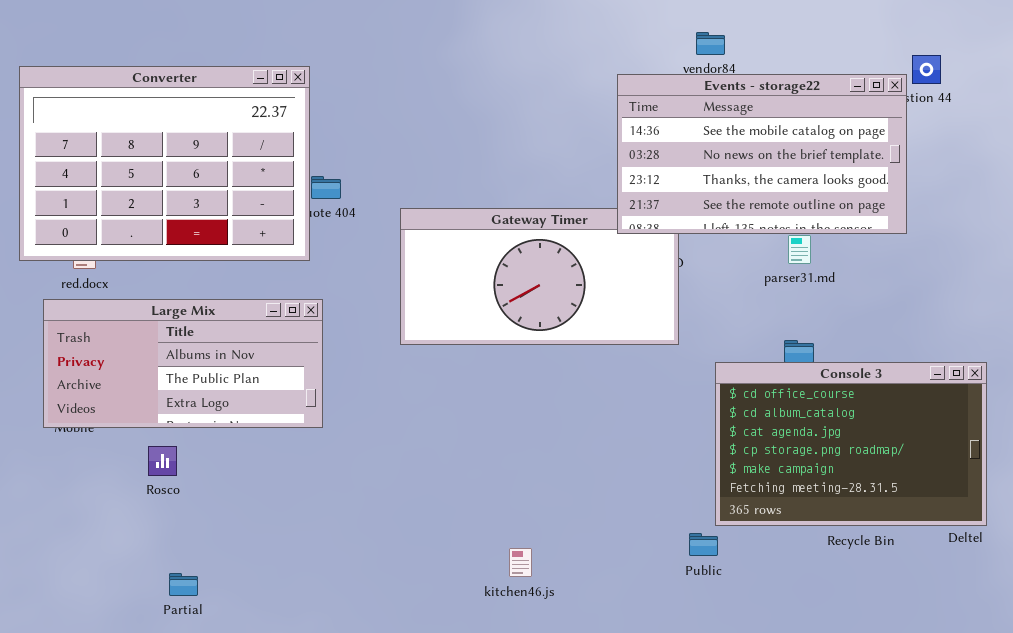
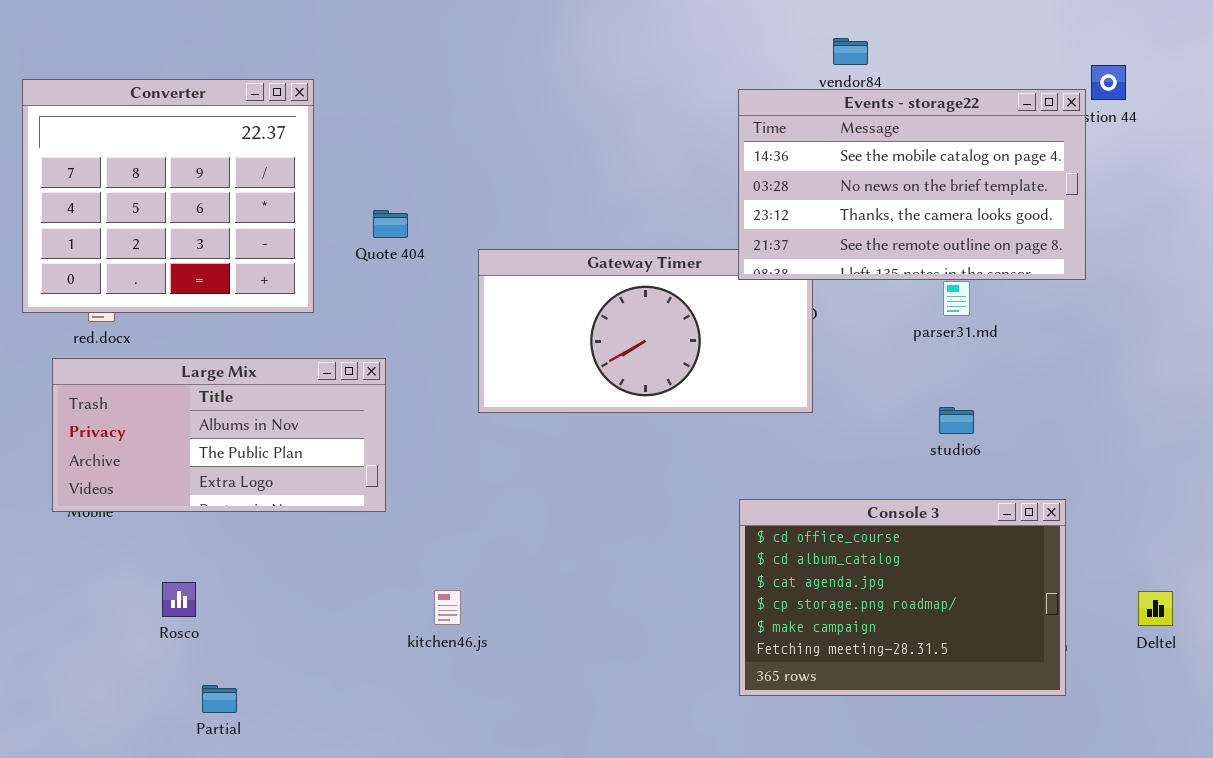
Converter: [19,66,310,261] -> [22,79,314,313], resized
Console 3: [715,362,987,526] -> [739,499,1066,696], moved
Rosco: [148,446,177,476] -> [162,582,196,617], moved
kitchen46.js: [509,548,532,577] -> [434,590,461,625], moved

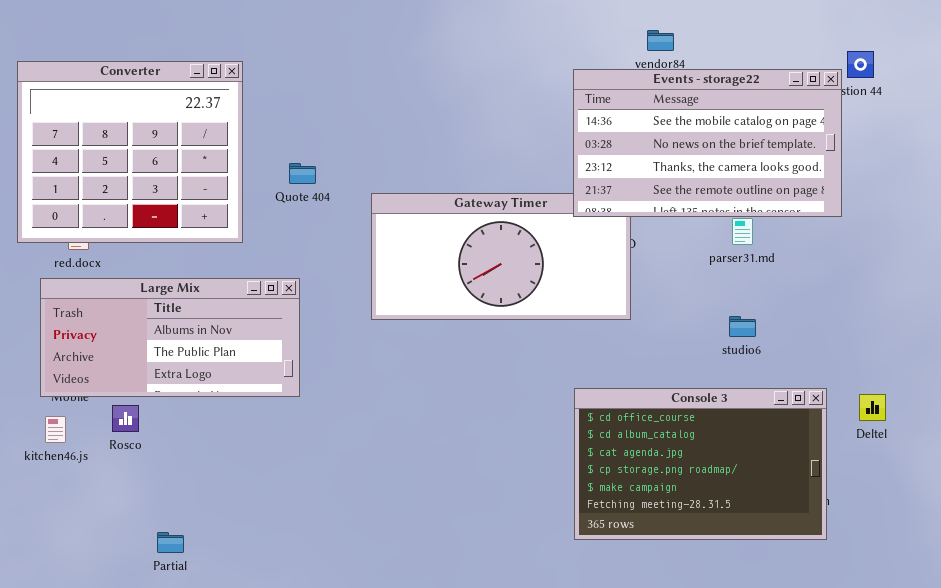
Rosco: [162,582,196,617] -> [112,405,139,432], moved
kitchen46.js: [434,590,461,625] -> [45,416,66,443], moved
Deltel: [1138,591,1173,626] -> [859,394,886,421], moved

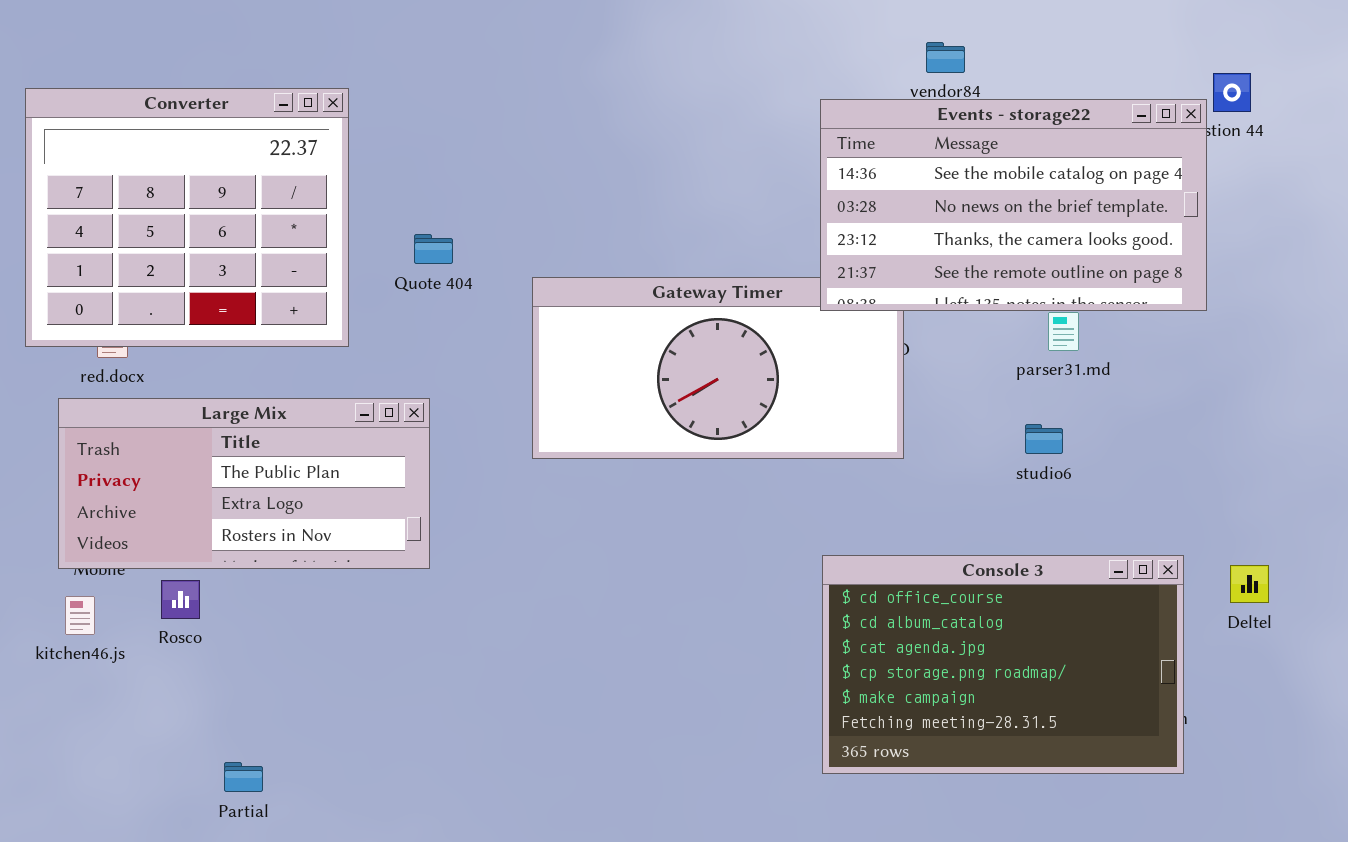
Large Mix: [40,278,300,397] -> [58,398,430,569], scrolled down 1 row
studio6: [729,316,756,337] -> [1025,424,1063,454], moved

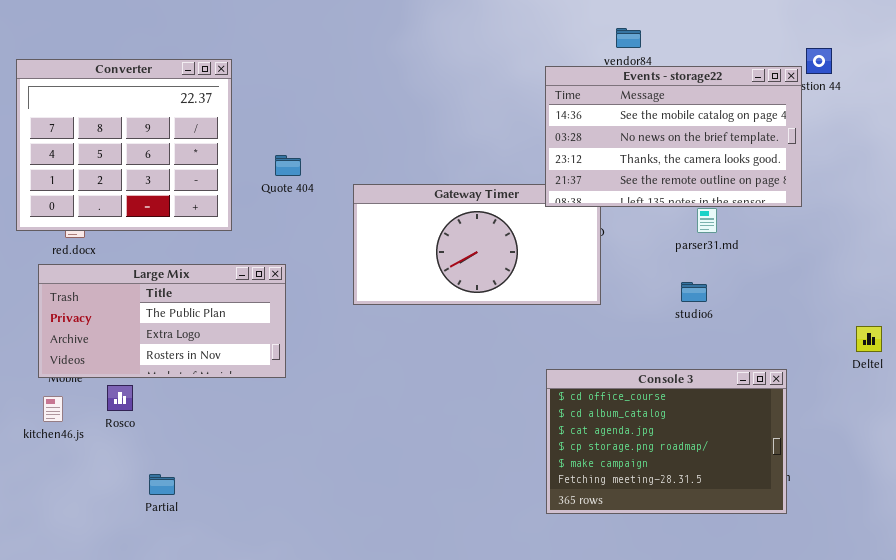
Deltel: [1230,565,1269,603] -> [856,326,882,352], moved
Partial: [224,762,263,792] -> [149,474,175,495], moved

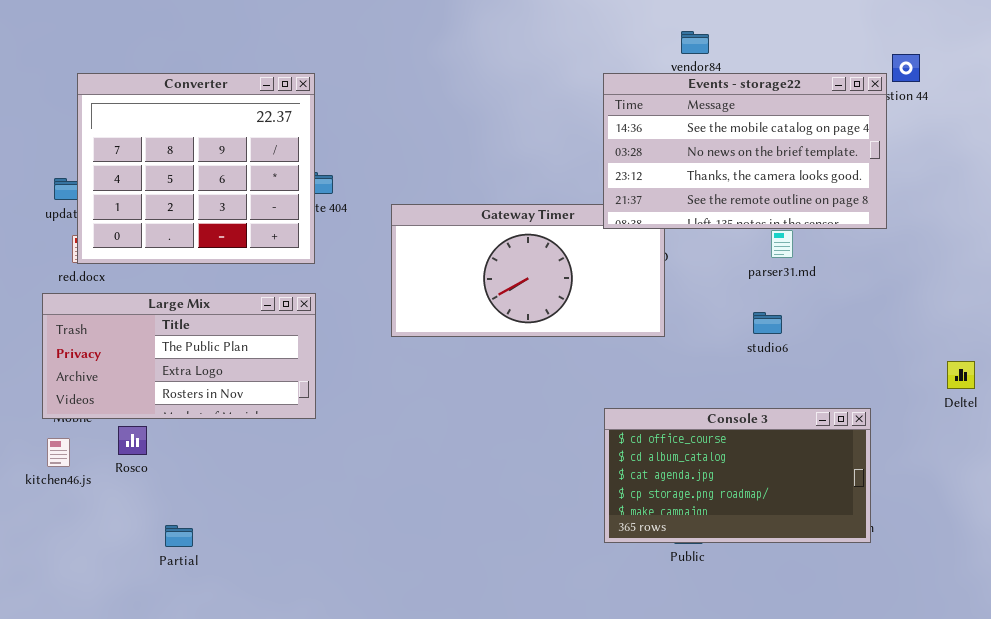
Converter: [16,59,232,231] -> [77,73,315,264], moved
Console 3: [546,369,787,514] -> [604,408,871,543], resized

